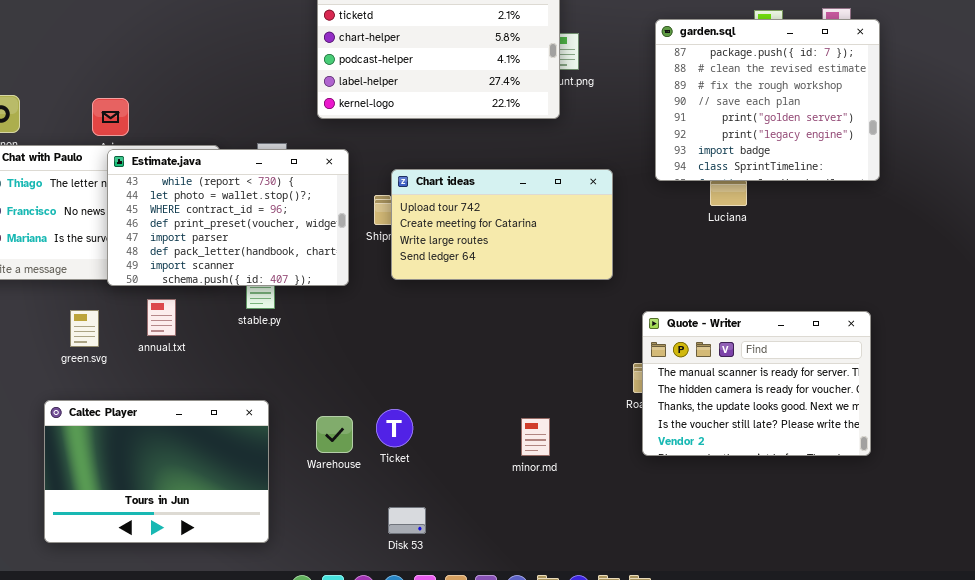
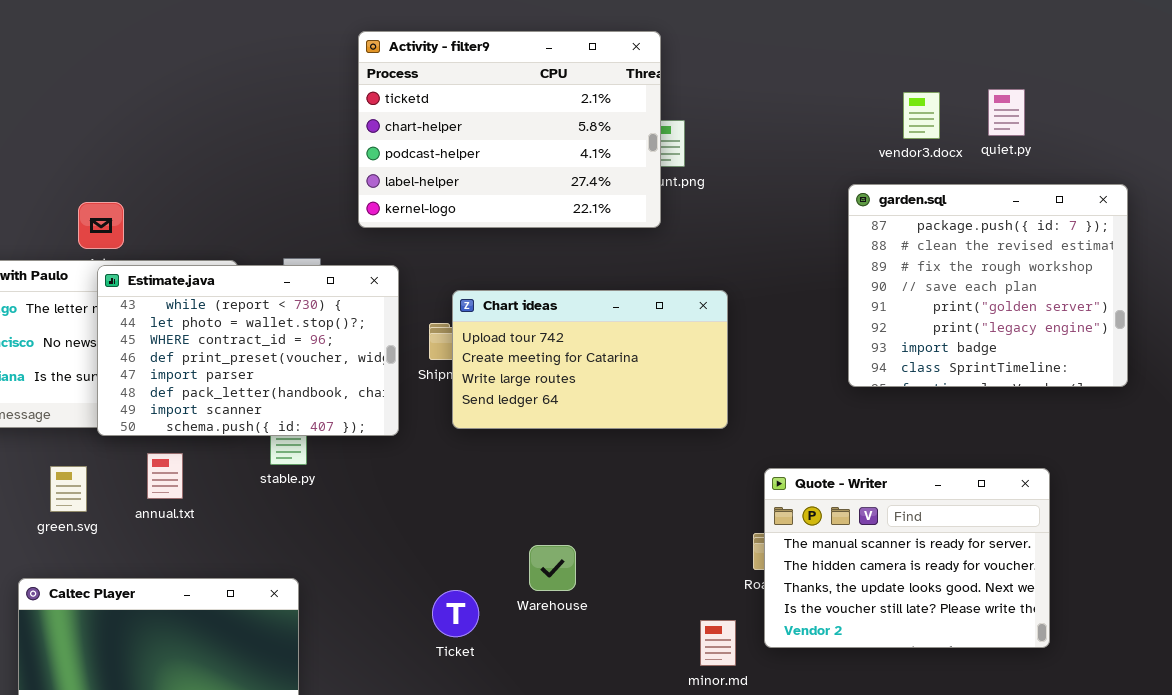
garden.sql: [655,19,880,181] -> [848,184,1128,387], moved
Warehouse: [316,416,353,453] -> [529,545,576,591], moved
minor.md: [521,418,550,456] -> [700,620,736,666], moved

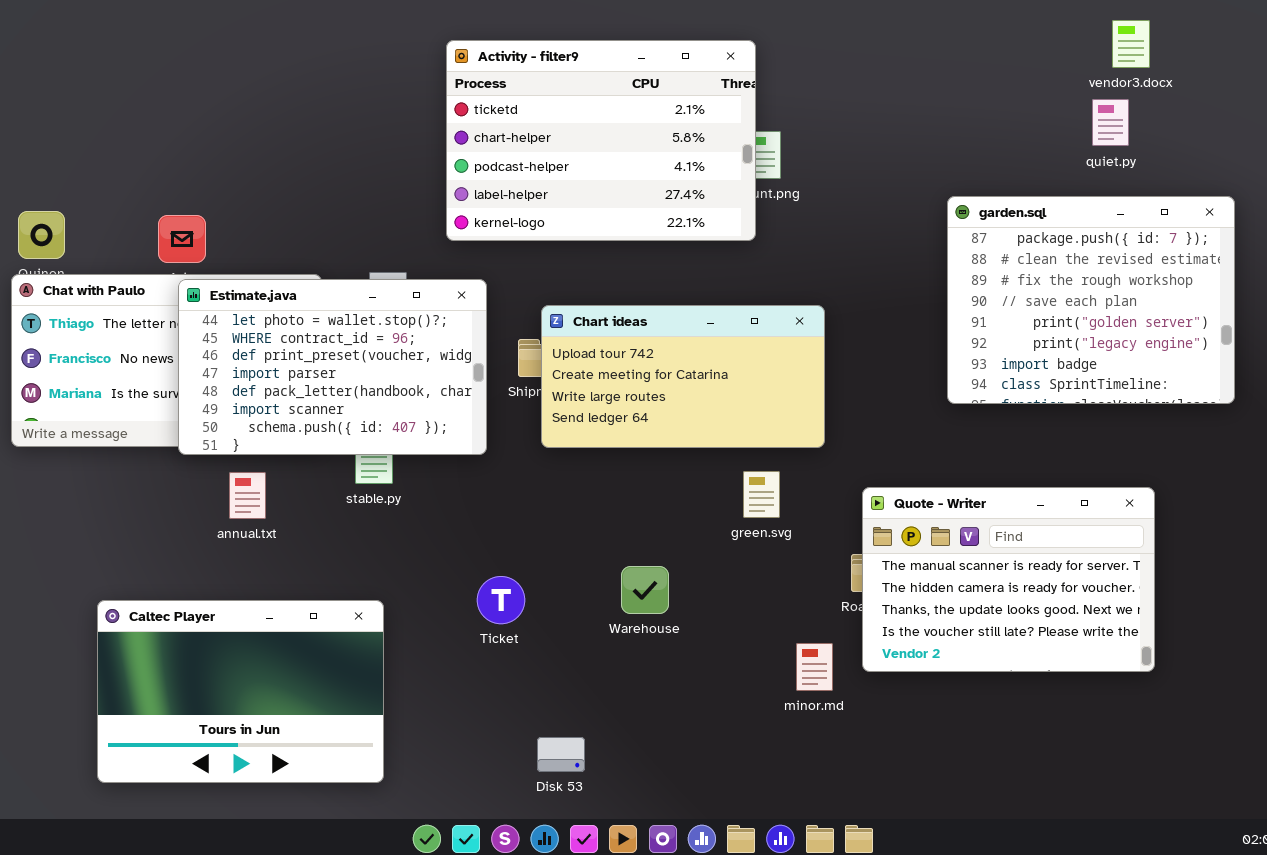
vendor3.docx: [903,92,940,139] -> [1112,20,1150,68], moved
Estimate.java: [97,265,399,436] -> [178,279,487,455], scrolled down 1 row
green.svg: [50,466,87,512] -> [743,471,780,518], moved
Ticket: [432,590,479,637] -> [477,576,525,624], moved

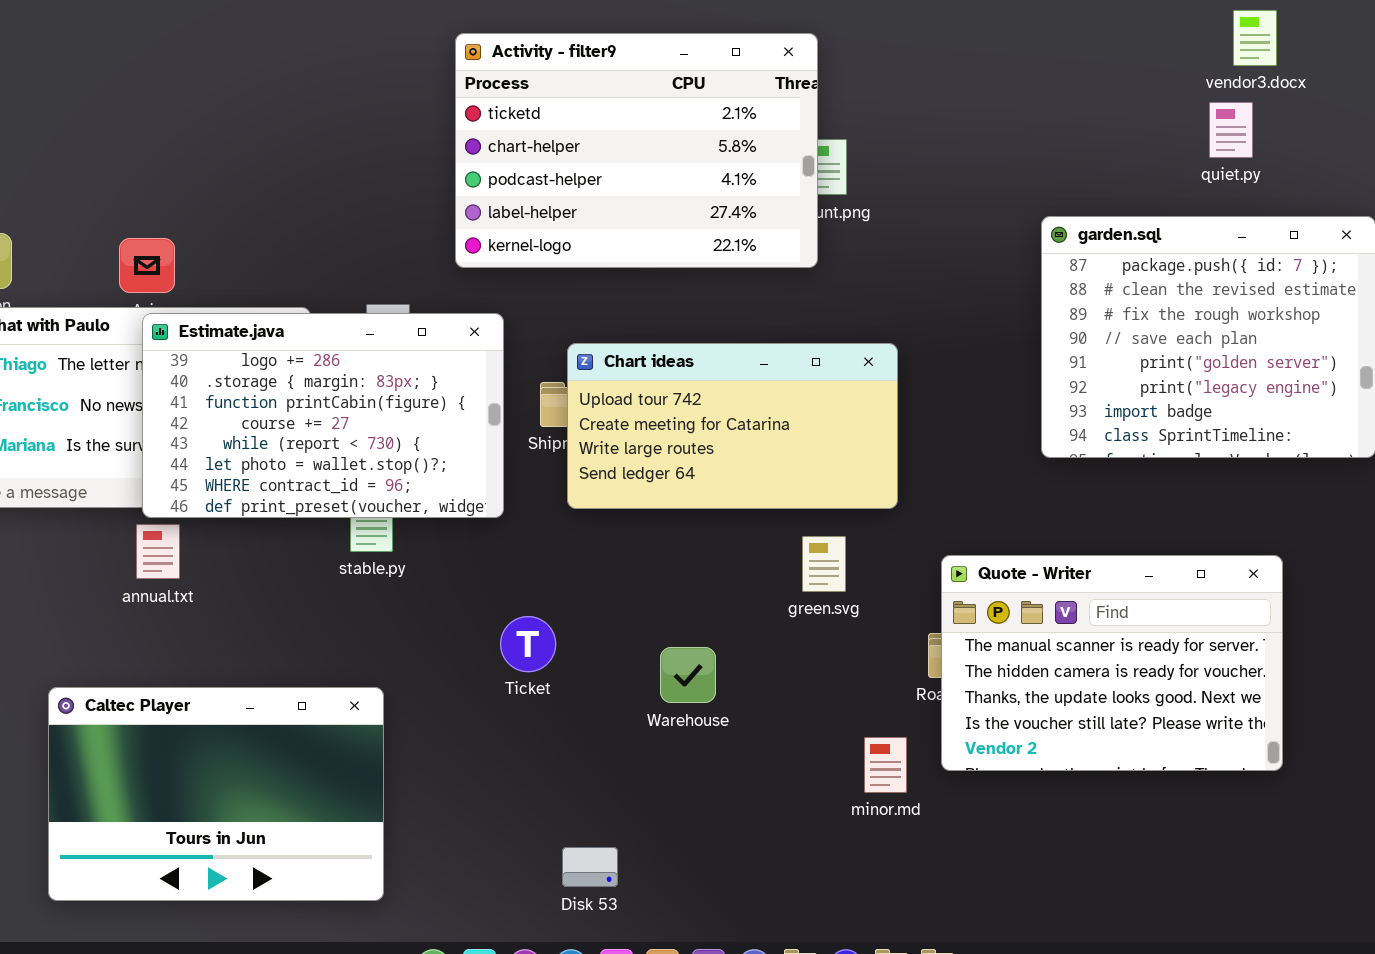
Estimate.java: [178,279,487,455] -> [142,313,504,518], scrolled up 5 rows
annual.txt: [229,472,266,519] -> [136,524,180,579], moved
Ticket: [477,576,525,624] -> [500,616,556,672], moved

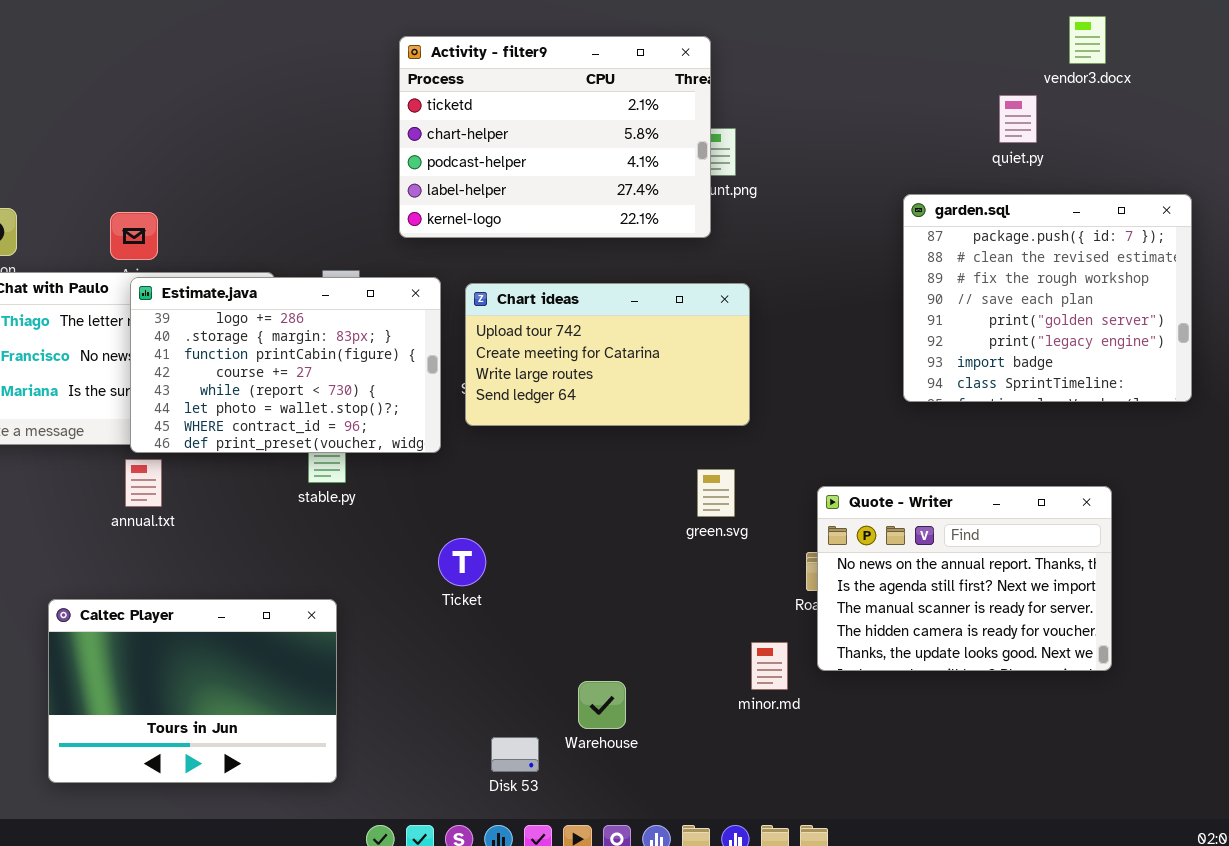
quiet.py: [1209,102,1253,158] -> [999,95,1037,143], moved
Chart ideas: [567,343,898,509] -> [465,283,750,426], moved
Quote - Writer: [941,555,1283,771] -> [817,486,1112,671], scrolled up 2 rows
Warehouse: [660,647,716,703] -> [578,681,626,729], moved

